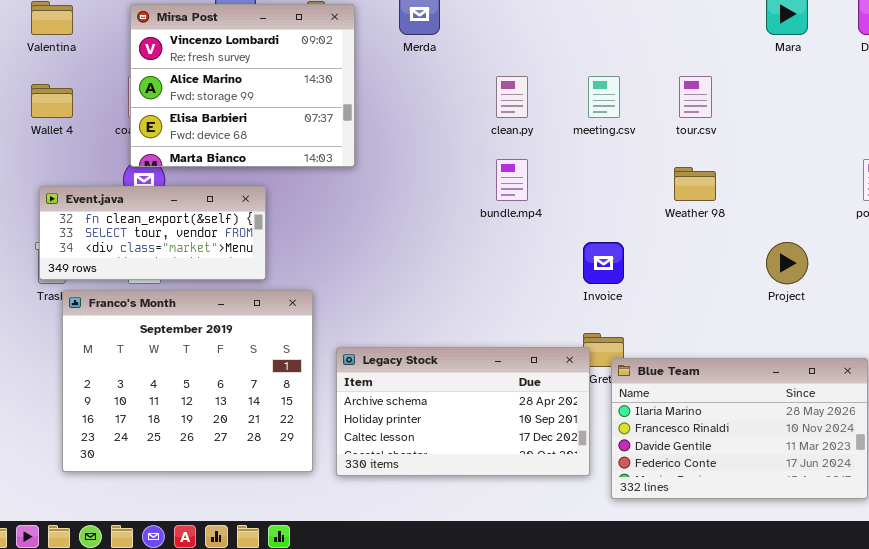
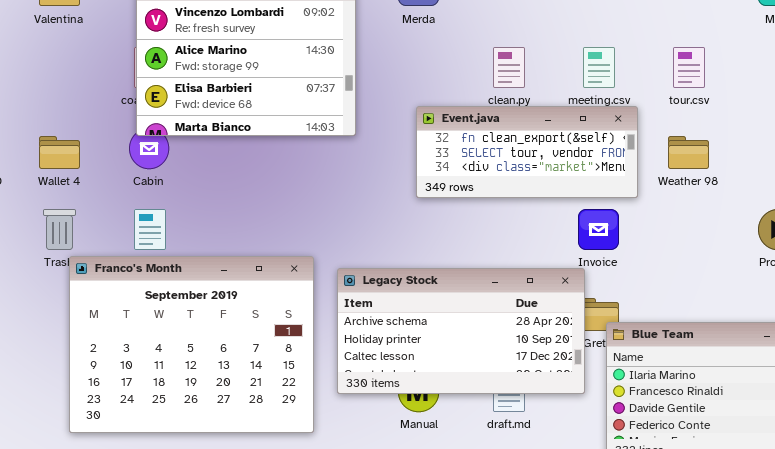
Wallet 4: [31,84,73,118] -> [39,136,80,169], moved
Event.java: [39,186,266,280] -> [416,106,638,198], moved
Legacy Stock: [336,347,590,476] -> [337,268,585,394], moved

